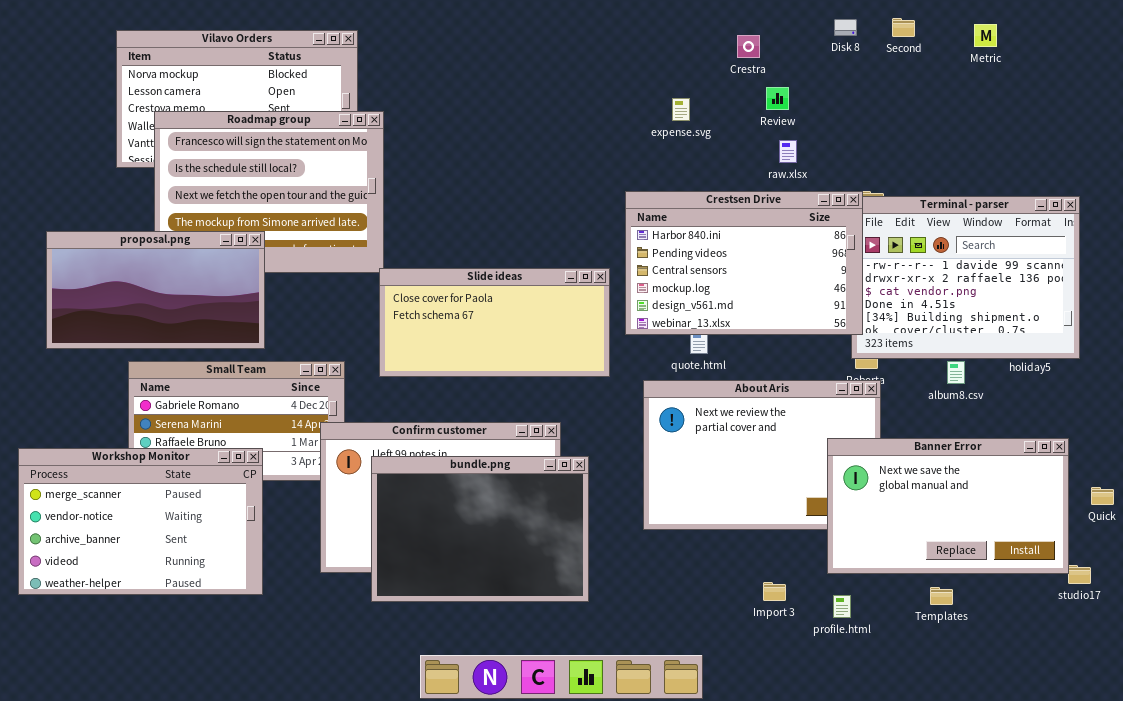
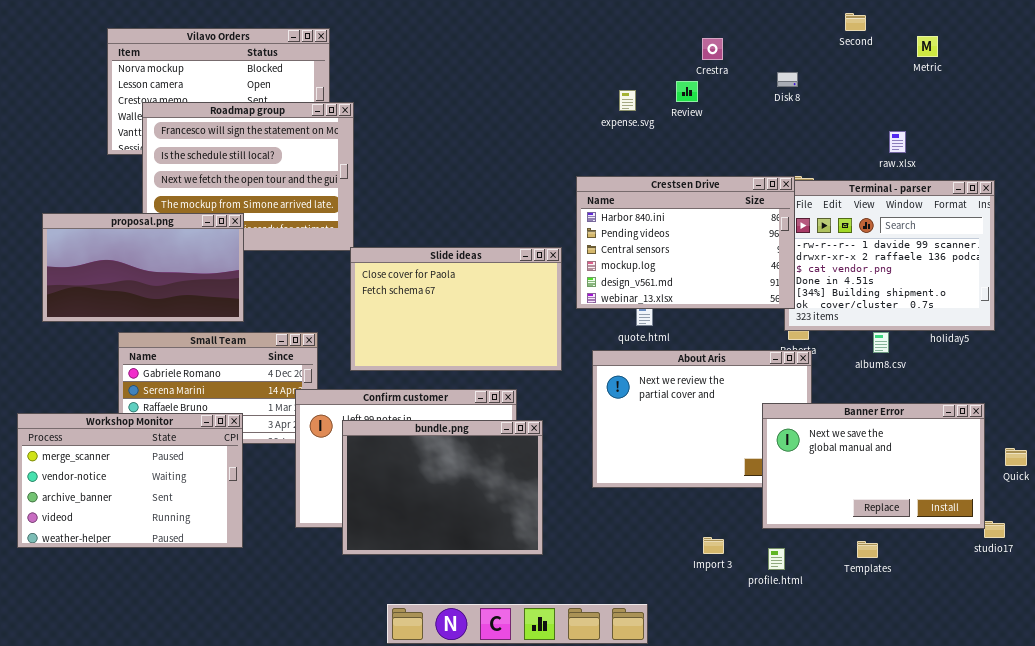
Second: [892,18,915,37] -> [845,13,866,31], moved
Disk 8: [834,19,857,36] -> [777,72,798,87], moved
Metric: [974,24,997,47] -> [917,36,938,57], moved
Crestra: [737,35,760,58] -> [702,38,723,60], moved
Review: [766,87,789,110] -> [676,81,698,102], moved
raw.xlsx: [779,140,797,163] -> [889,131,906,153], moved
Slide ideas: [379,268,610,377] -> [350,247,562,371], resized

